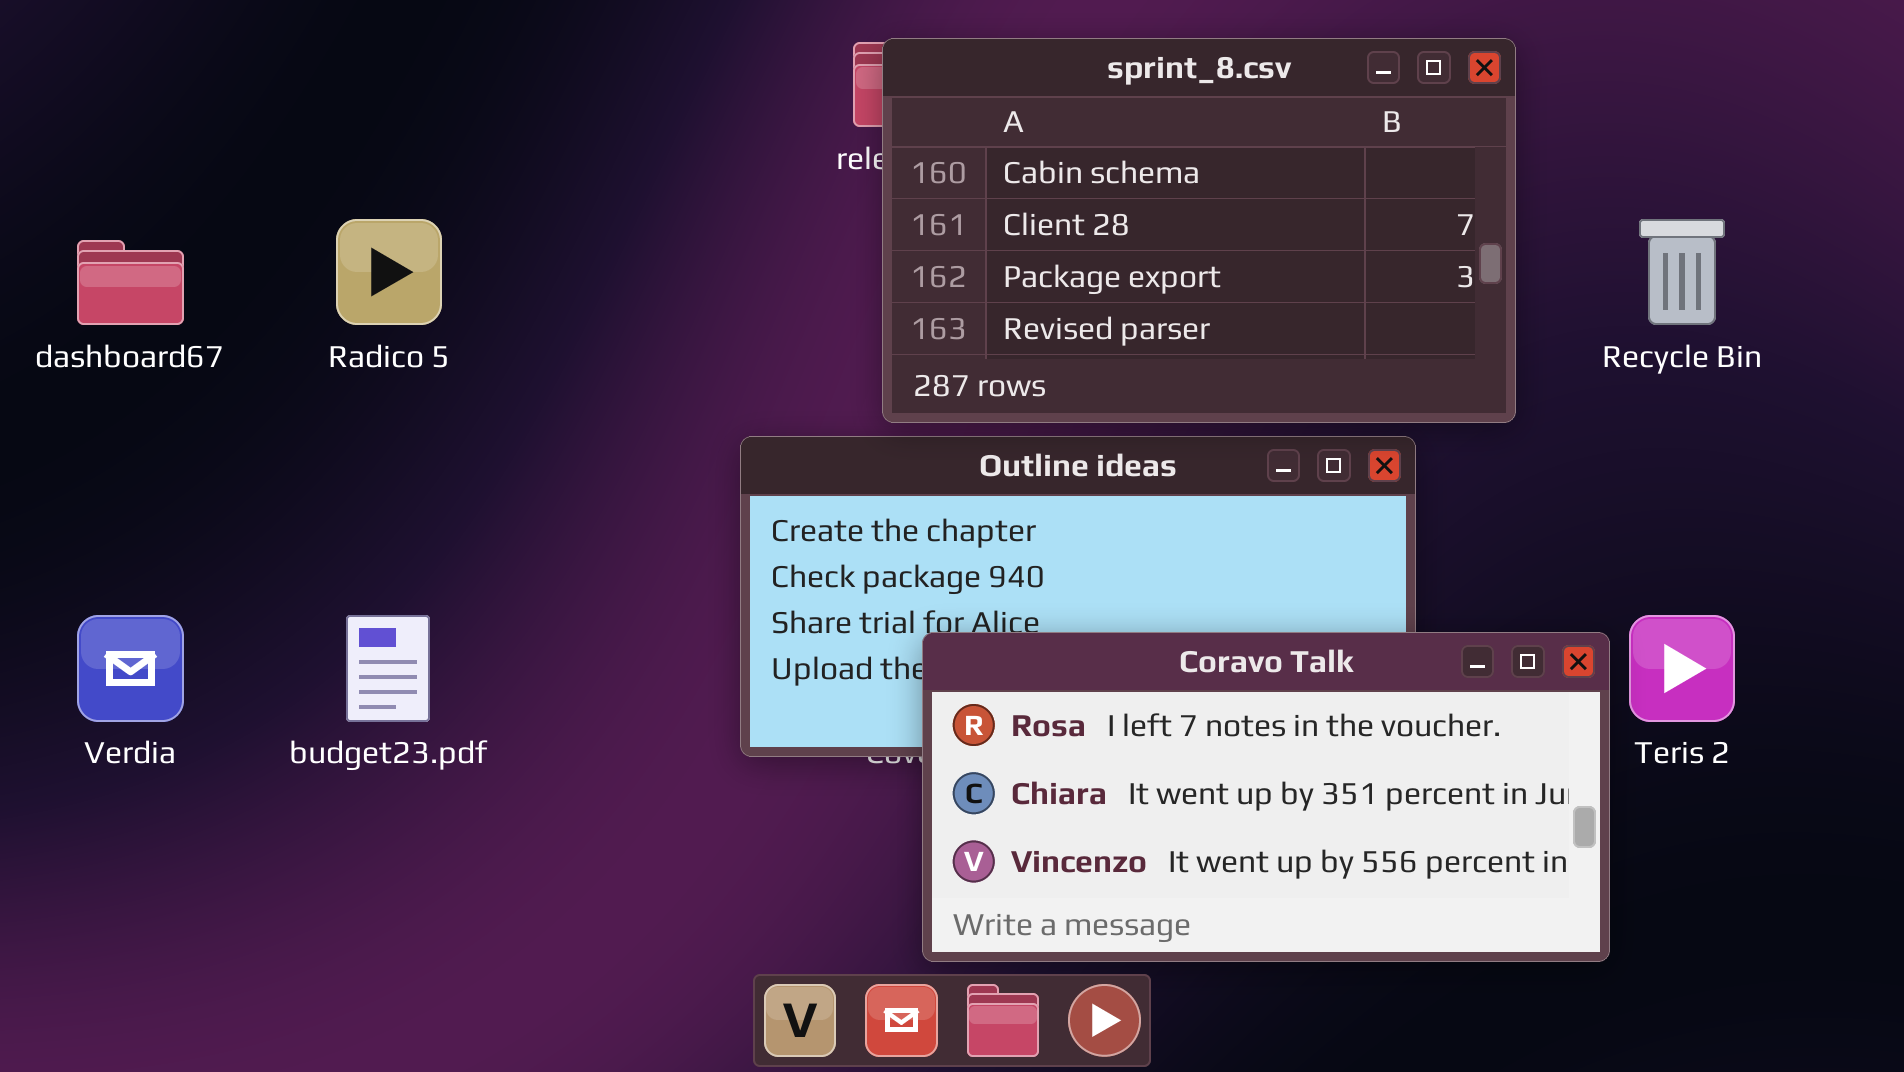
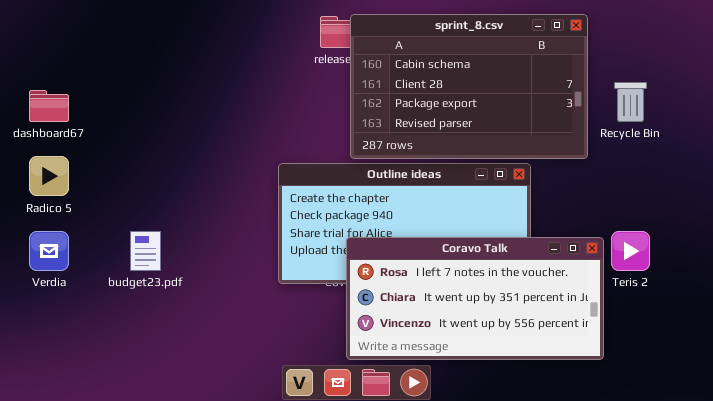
sprint_8.csv: [882,38,1516,423] -> [350,14,588,159], moved
Radico 5: [336,219,442,325] -> [29,156,69,196], moved

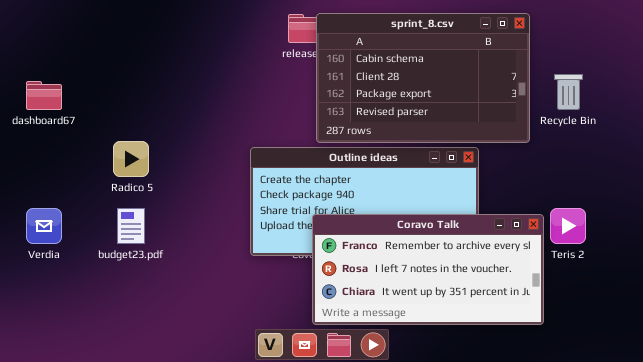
Radico 5: [29,156,69,196] -> [113,141,149,177], moved
Coravo Talk: [346,237,604,360] -> [312,214,544,325], scrolled up 1 row

